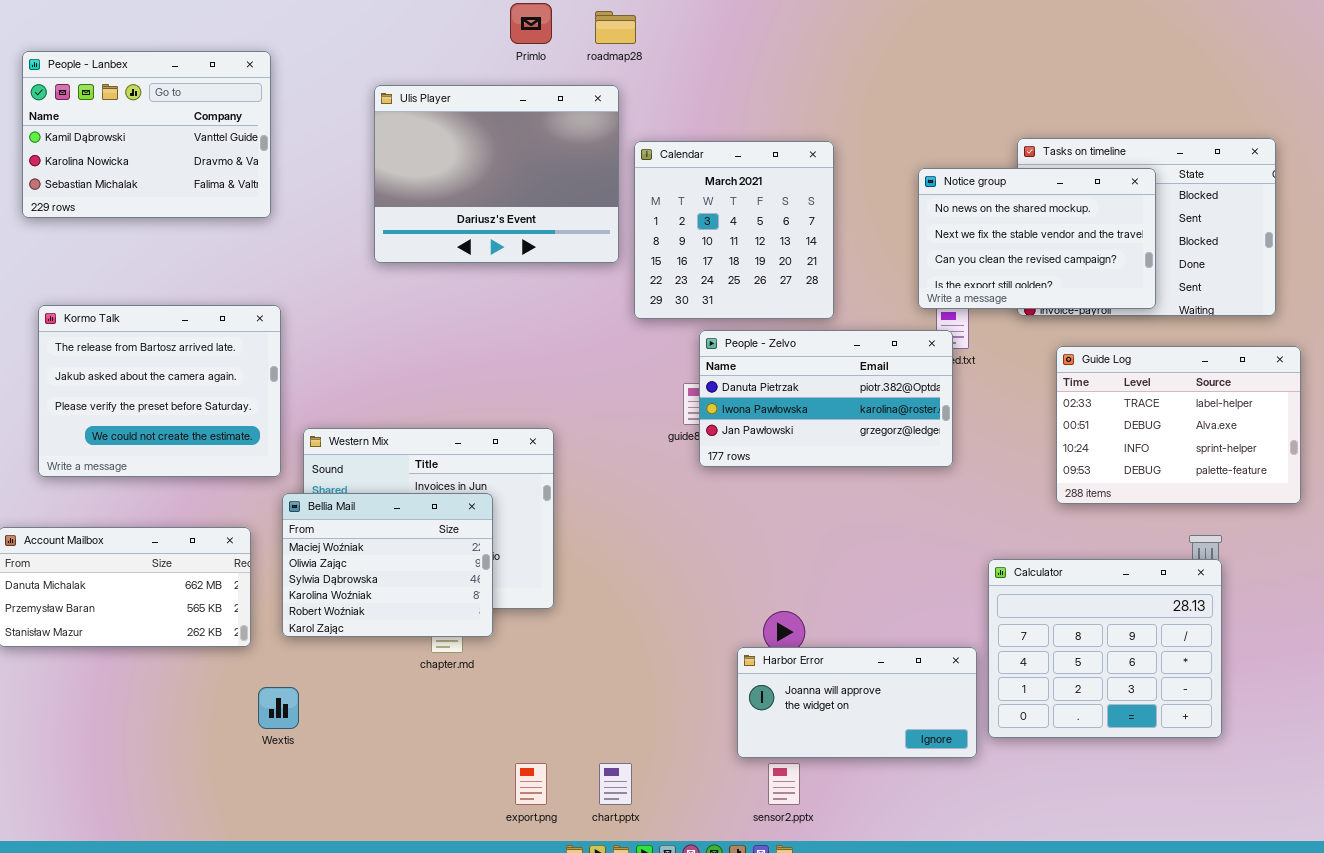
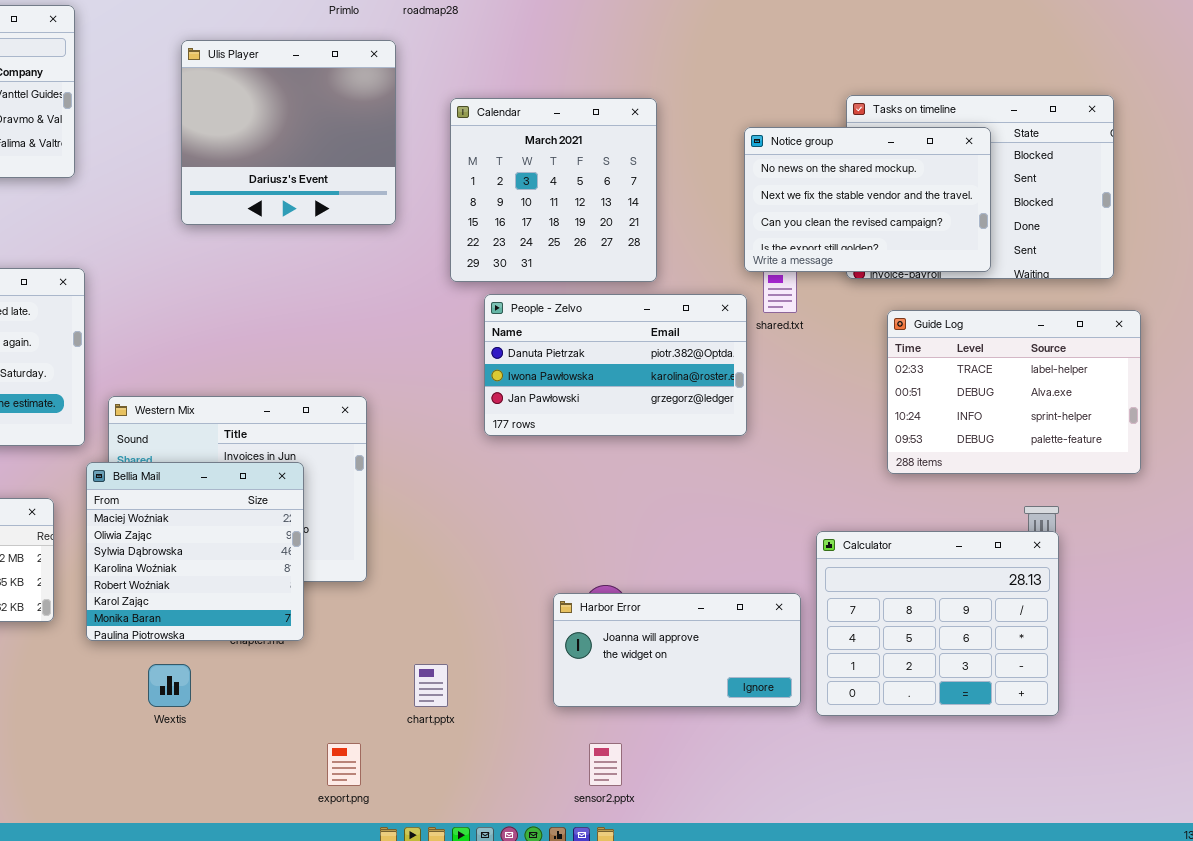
Ulis Player: [374,85,619,263] -> [181,40,396,225], resized
People - Zelvo: [699,330,953,467] -> [484,294,747,436], moved
Bellia Mail: [282,493,493,637] -> [86,462,304,641], resized
Harbor Error: [737,647,977,758] -> [553,593,801,707], moved
Wextis: [258,687,299,729] -> [148,664,191,707], moved
chart.pptx: [599,763,632,805] -> [414,664,448,707], moved

